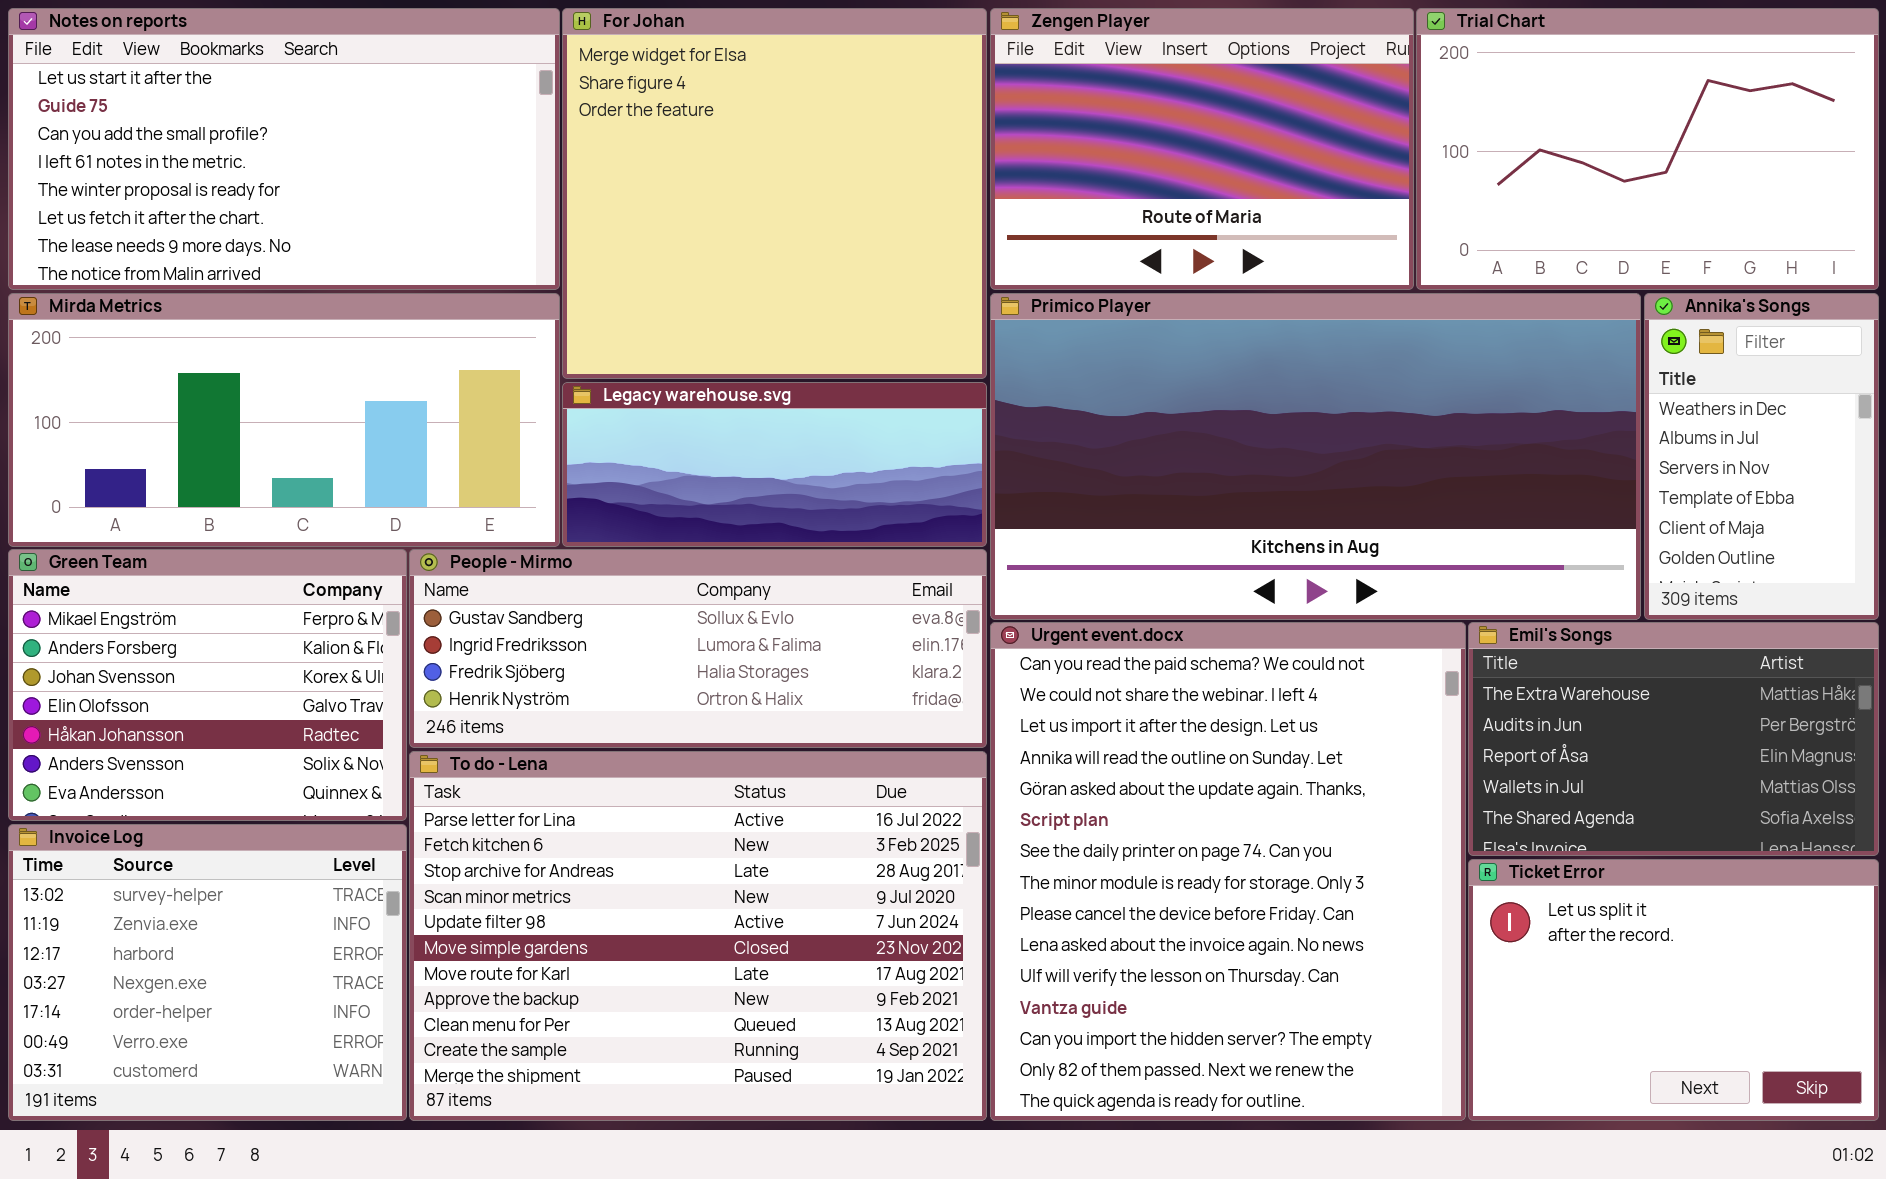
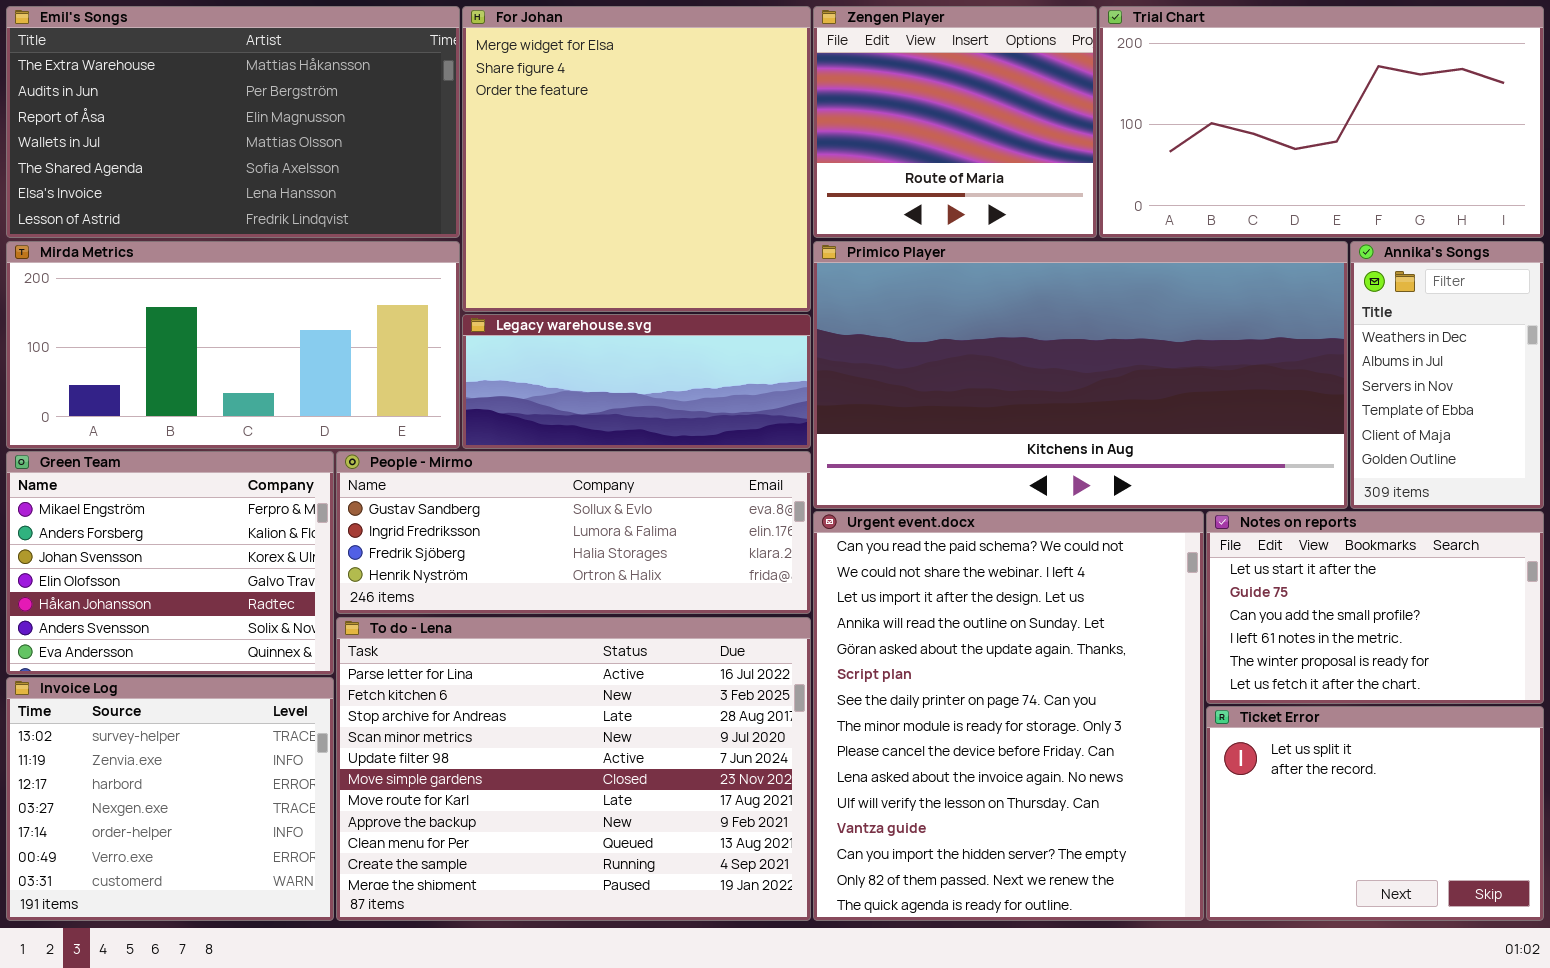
Notes on reports: [8,8,560,290] -> [1206,511,1544,704], moved, resized
Zengen Player: [990,8,1414,290] -> [813,6,1097,238], resized
Trial Chart: [1416,8,1879,290] -> [1099,6,1544,238], resized
Emil's Songs: [1468,622,1879,856] -> [6,6,460,238], moved, resized

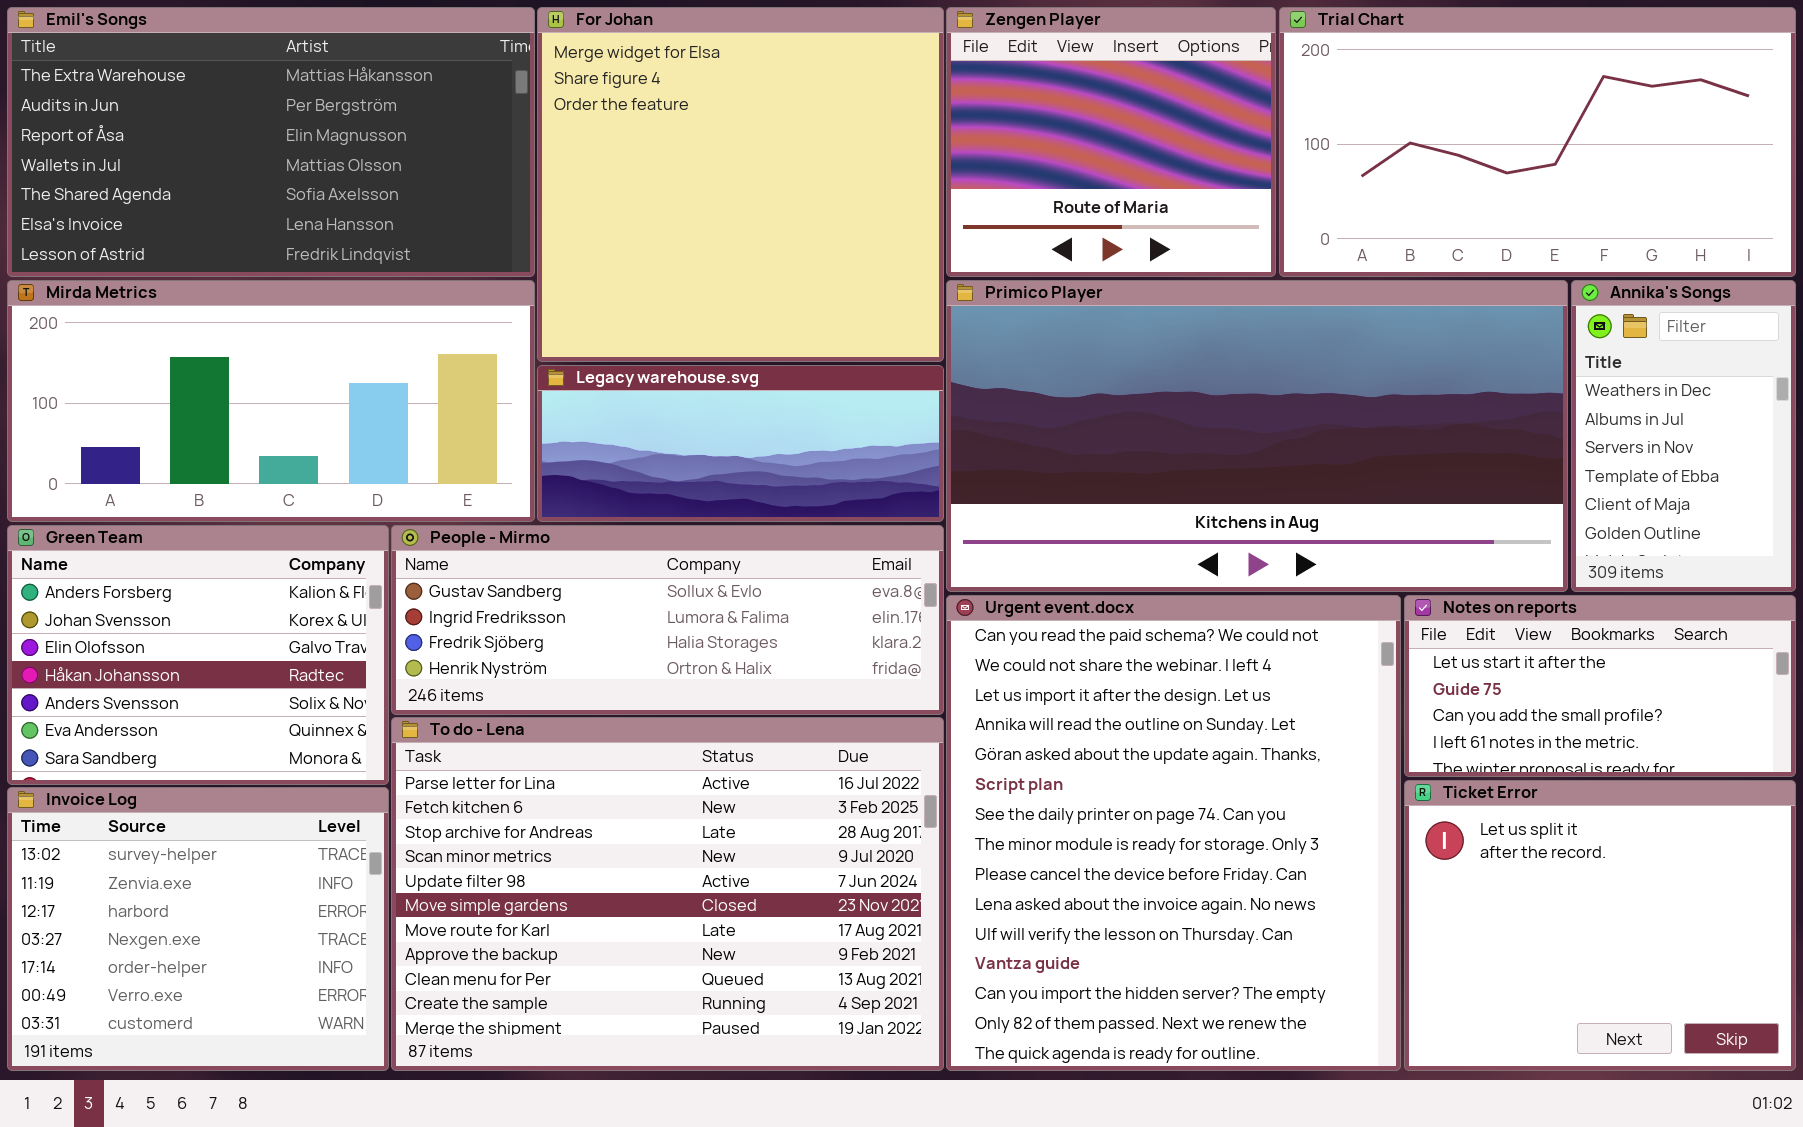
Green Team: [6,451,334,675] -> [7,525,389,785], scrolled down 1 row
Notes on reports: [1206,511,1544,704] -> [1404,595,1796,777], resized
Ticket Error: [1206,706,1544,921] -> [1404,780,1796,1071], resized

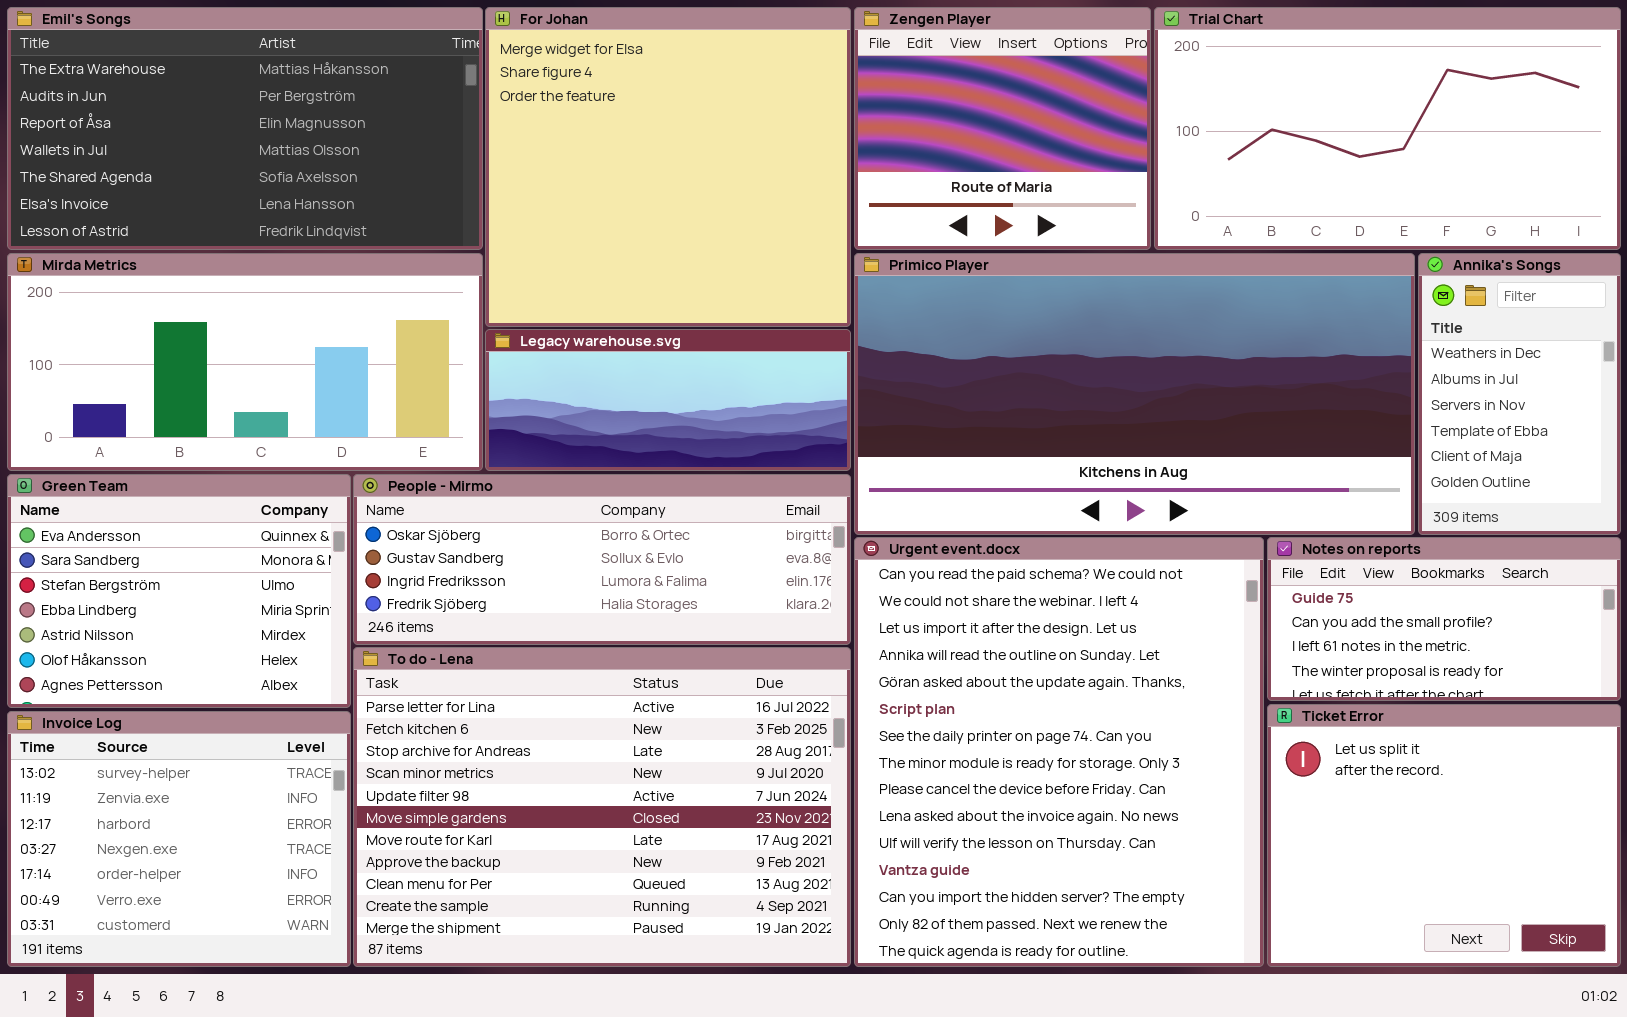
Green Team: [7,525,389,785] -> [7,474,351,708], scrolled down 5 rows
People - Mirmo: [391,525,944,715] -> [353,474,851,645], scrolled up 1 row
Notes on reports: [1404,595,1796,777] -> [1267,537,1621,701], scrolled down 1 row

